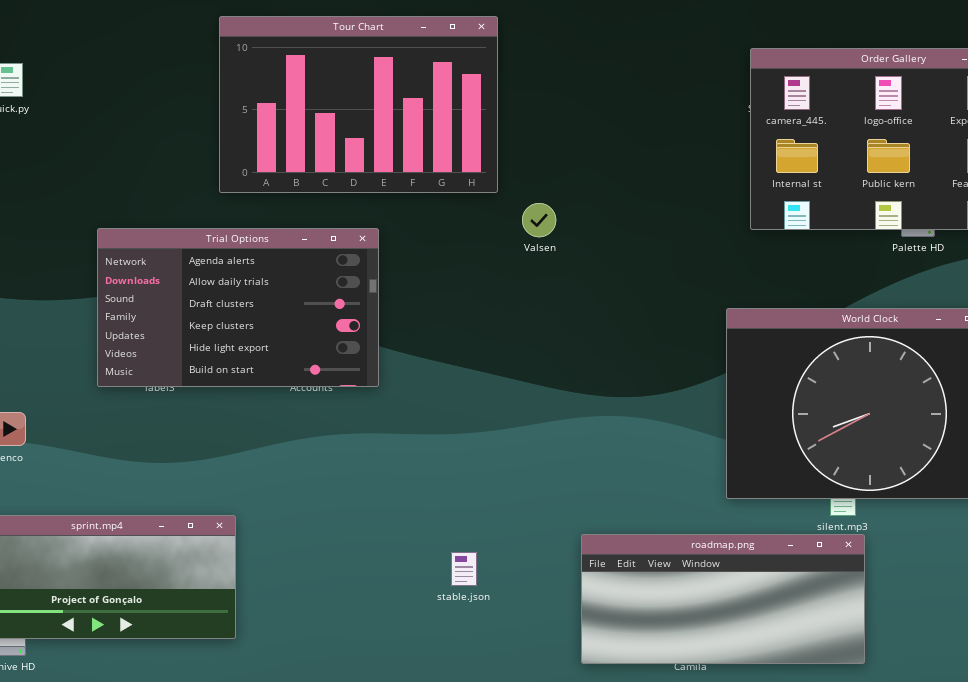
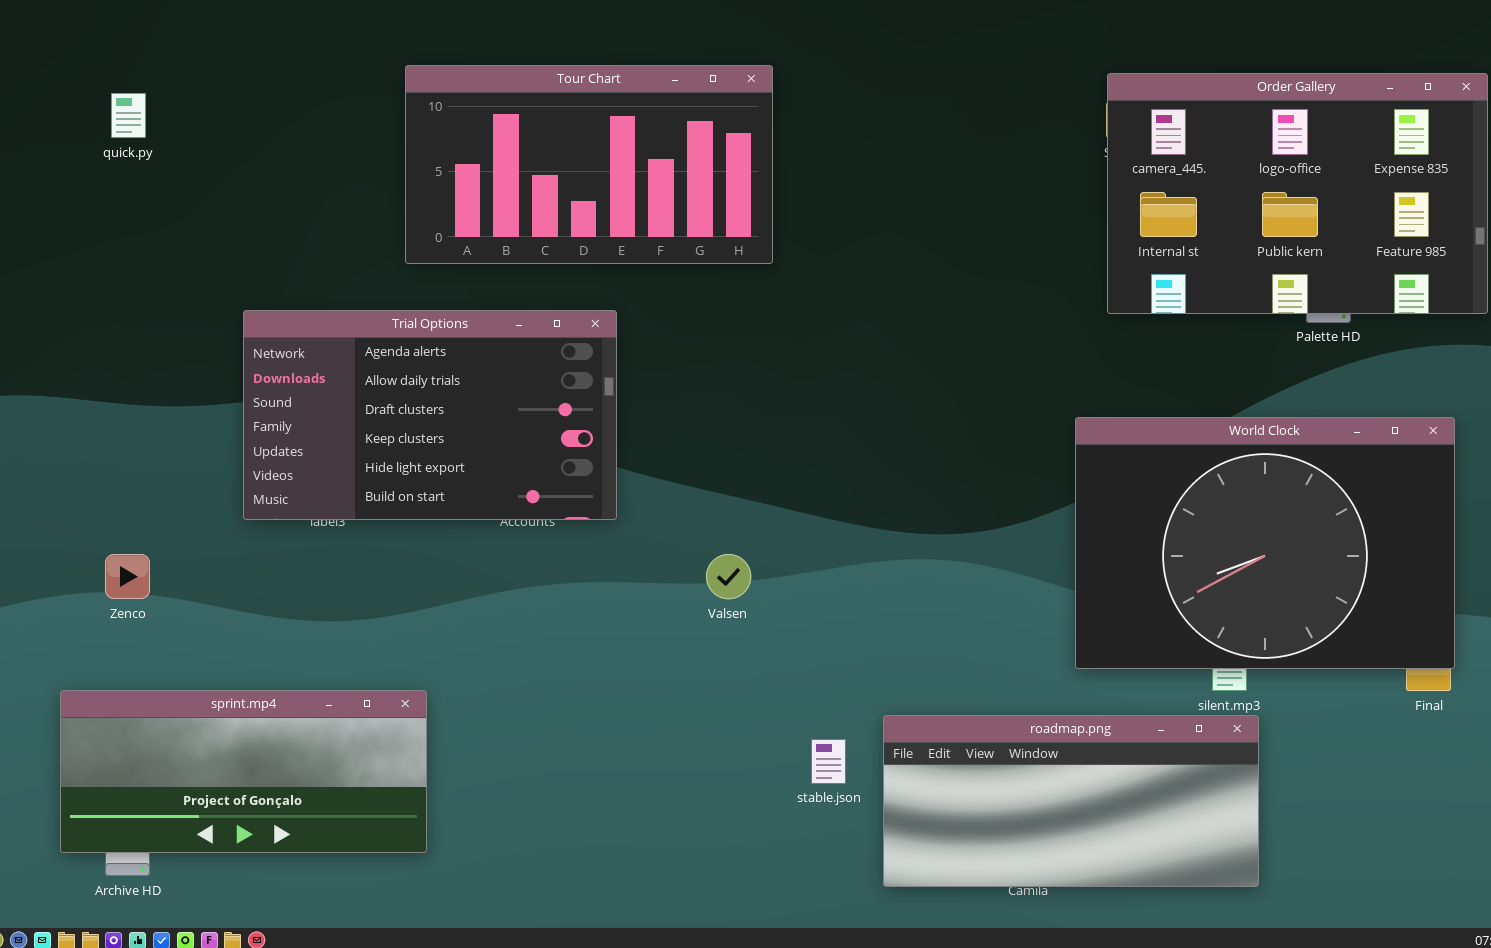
Tour Chart: [219,16,498,193] -> [405,65,773,264], resized
Valsen: [522,203,556,237] -> [706,554,751,599], moved
stable.json: [451,552,477,586] -> [811,739,846,784], moved

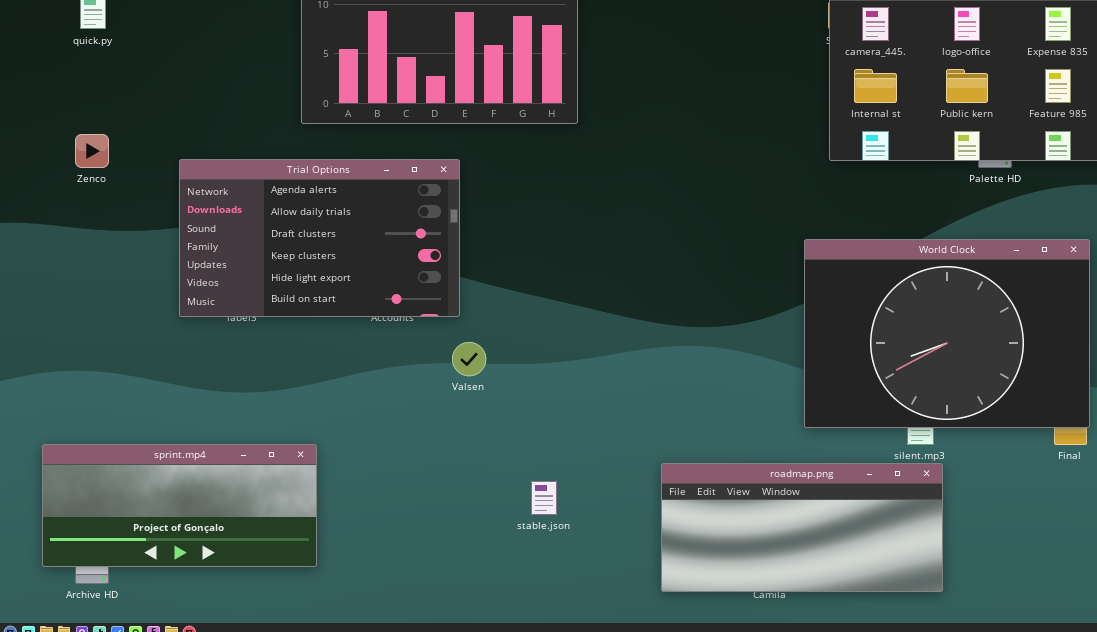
Zenco: [105,554,150,599] -> [75,134,109,168], moved
Valsen: [706,554,751,599] -> [452,342,486,376], moved
stable.json: [811,739,846,784] -> [531,481,557,515], moved

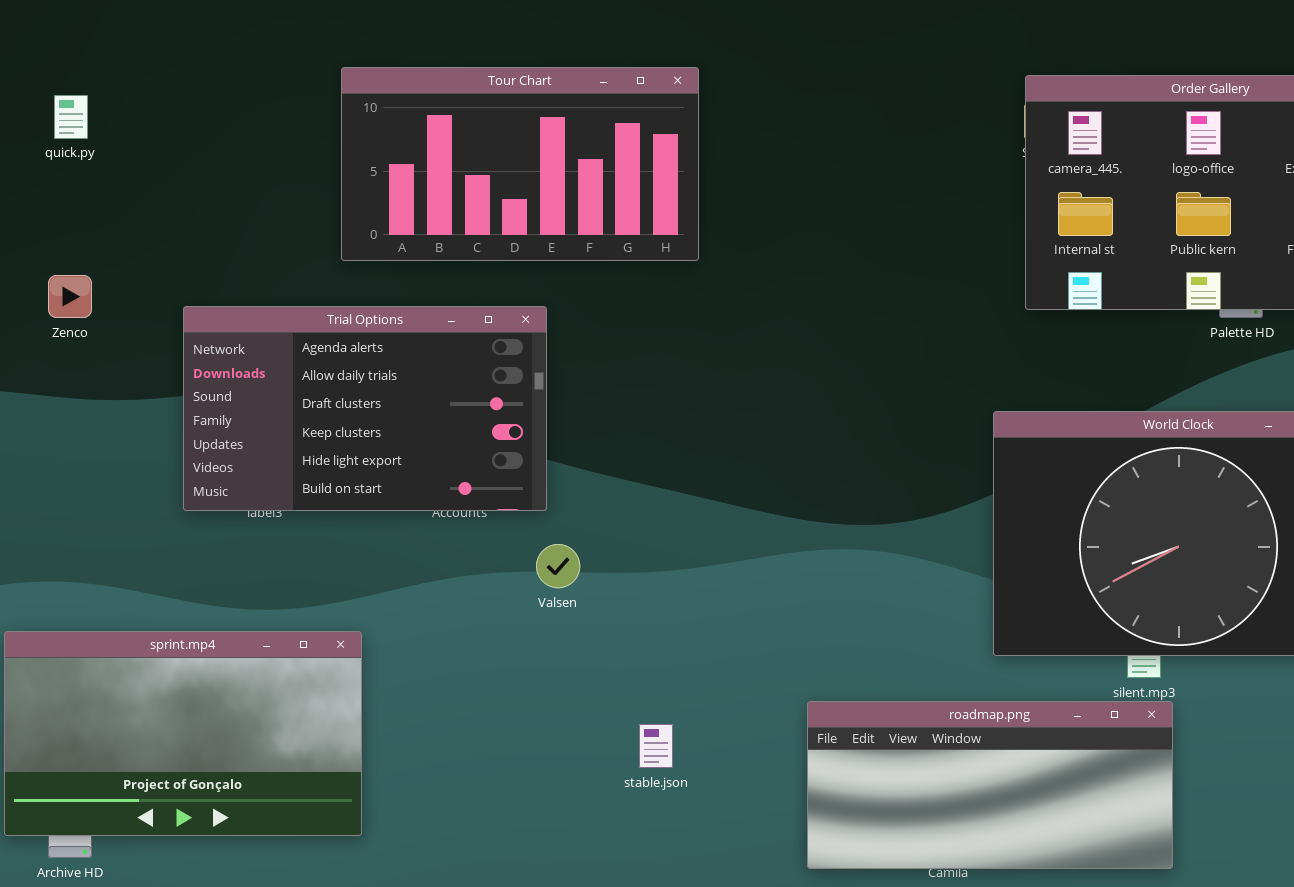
sprint.mp4: [42,444,317,567] -> [4,631,362,836], resized

